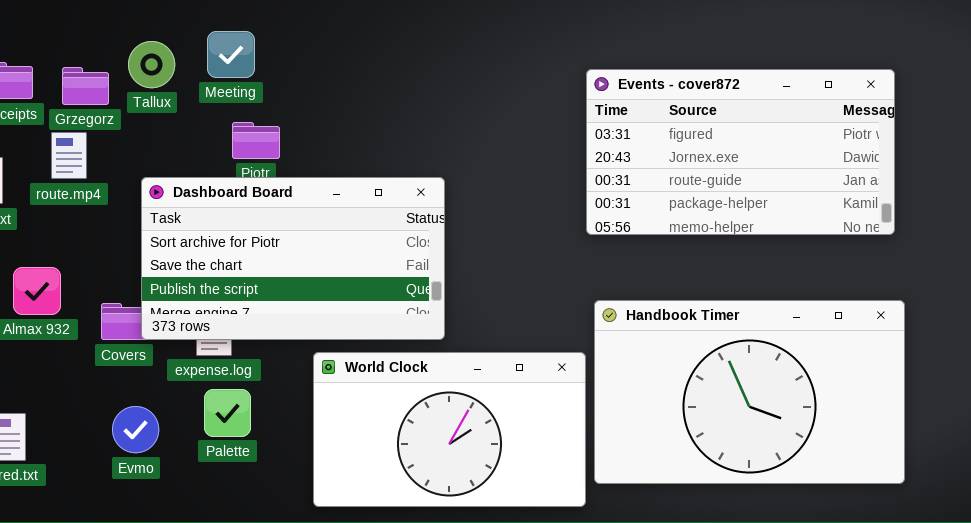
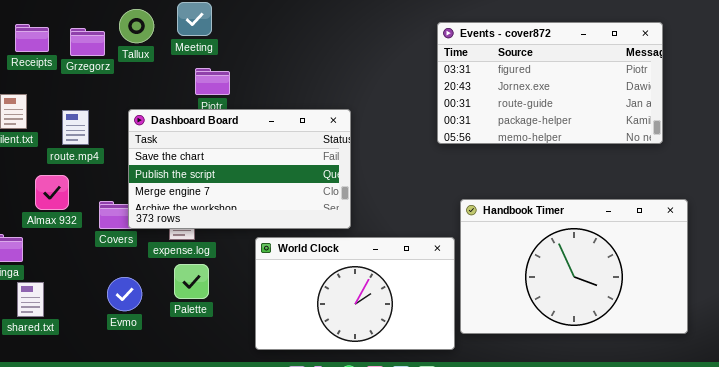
Events - cover872: [586,69,895,235] -> [437,22,663,144], moved
route.mp4: [51,132,87,179] -> [62,110,89,145], moved
Dashboard Board: [141,177,445,340] -> [128,109,351,229], scrolled down 1 row

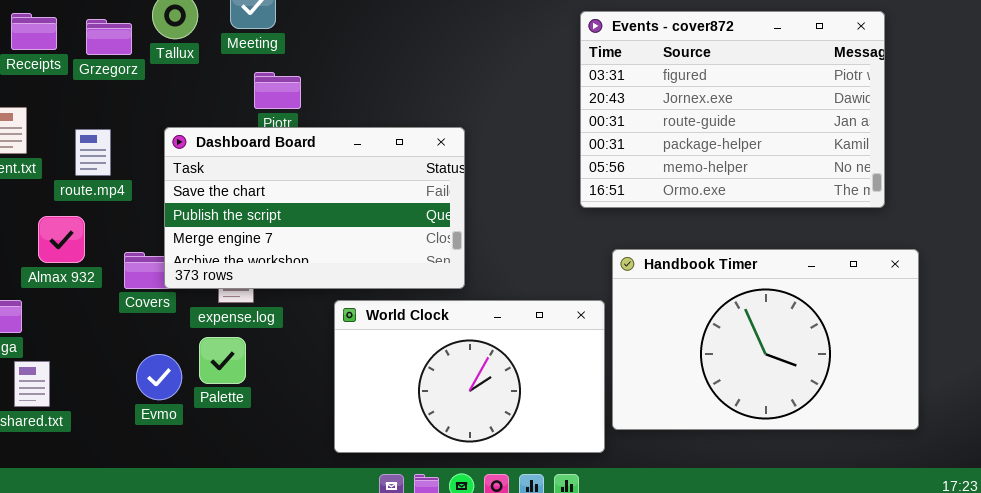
Events - cover872: [437,22,663,144] -> [580,11,885,208], resized
Palette: [174,264,209,299] -> [199,337,246,384], moved

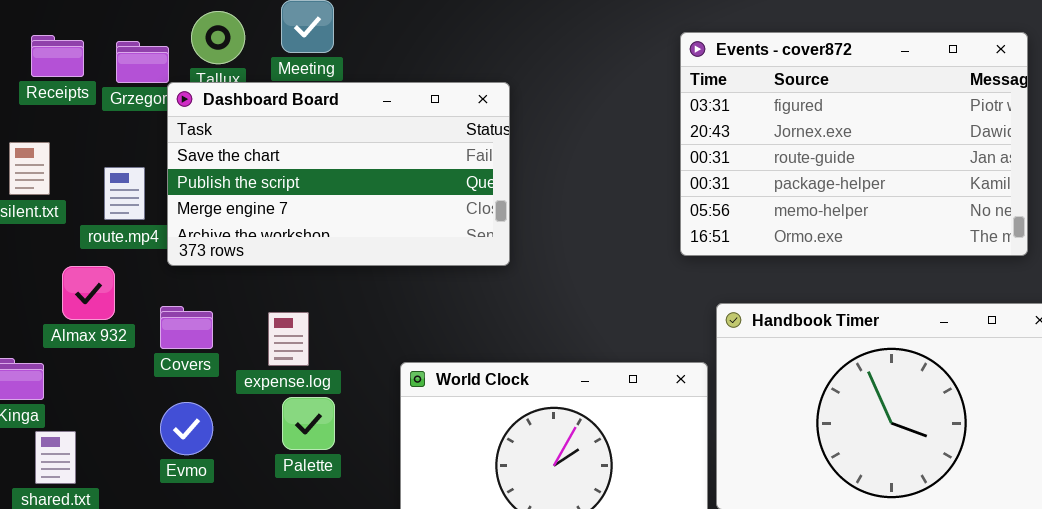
Dashboard Board: [164,127,465,289] -> [167,82,510,266], moved
Palette: [199,337,246,384] -> [282,397,335,450], moved
Evmo: [136,354,182,400] -> [160,402,213,455], moved

